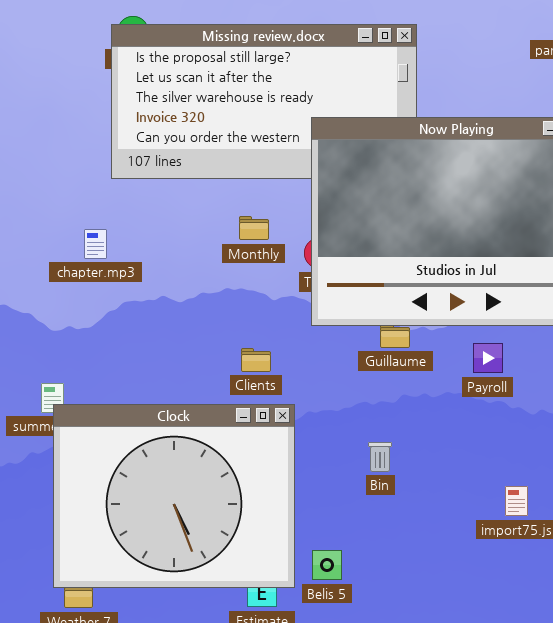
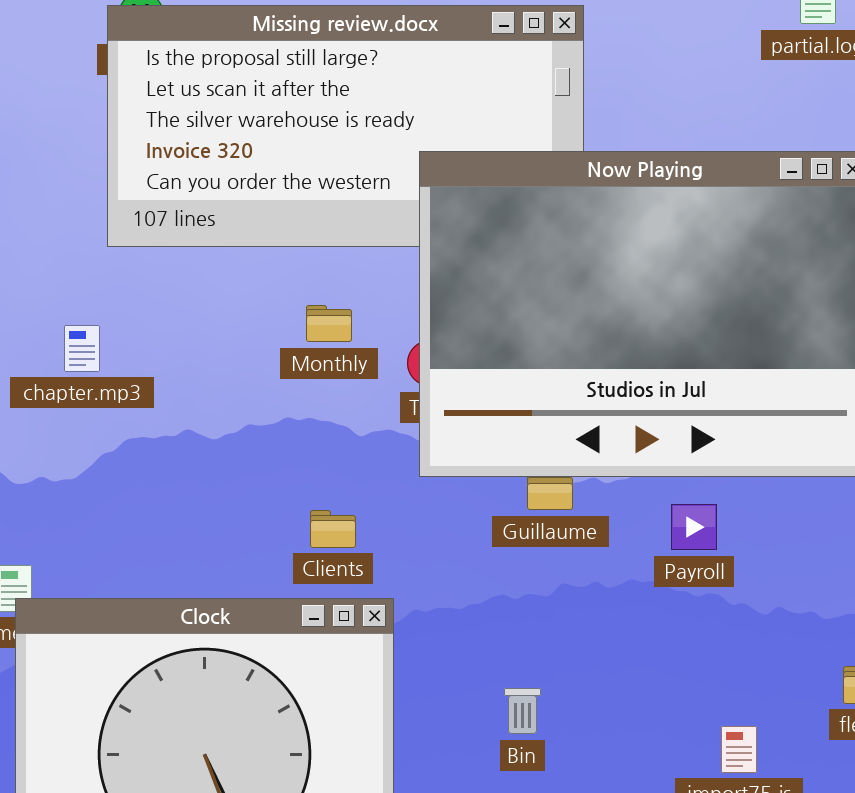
Bin: [368,442,392,472] -> [504,688,541,734], moved

